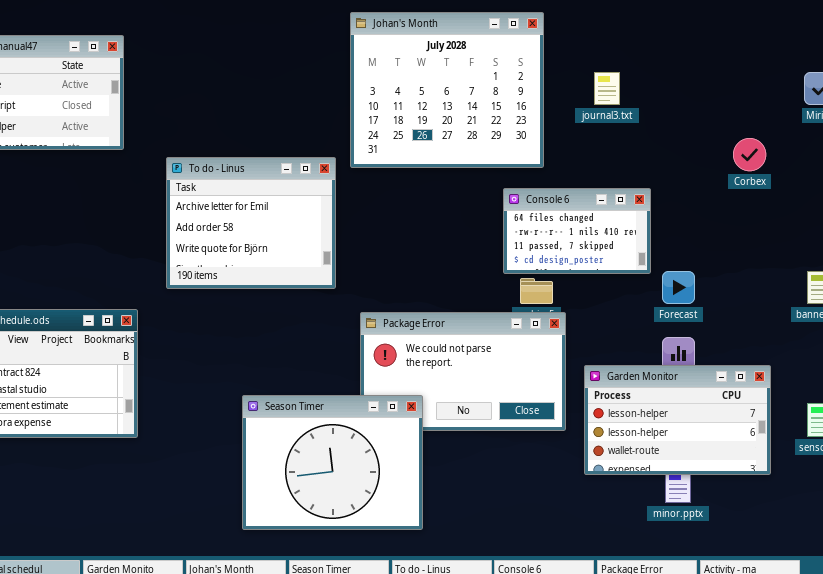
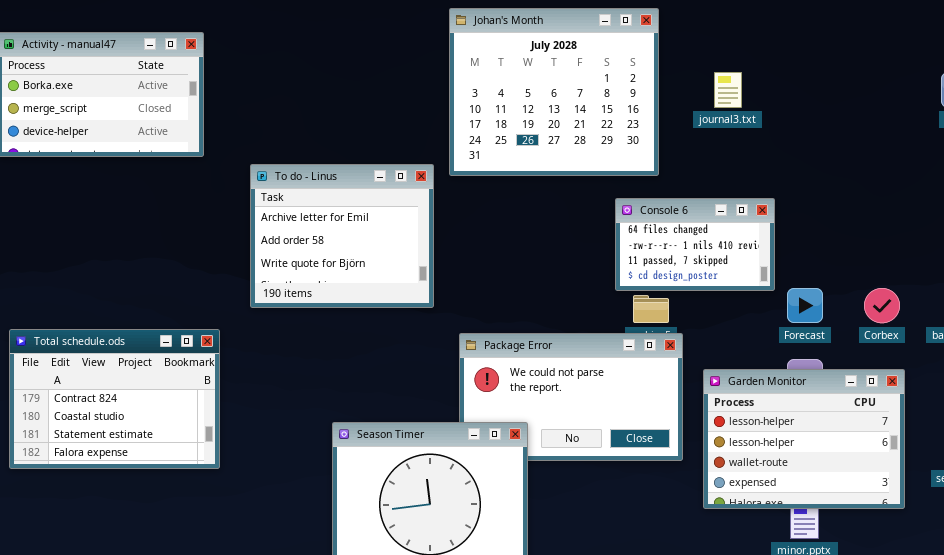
Corbex: [733,138,766,171] -> [864,288,900,323], moved
Garden Monitor: [584,365,771,475] -> [703,369,905,509], resized

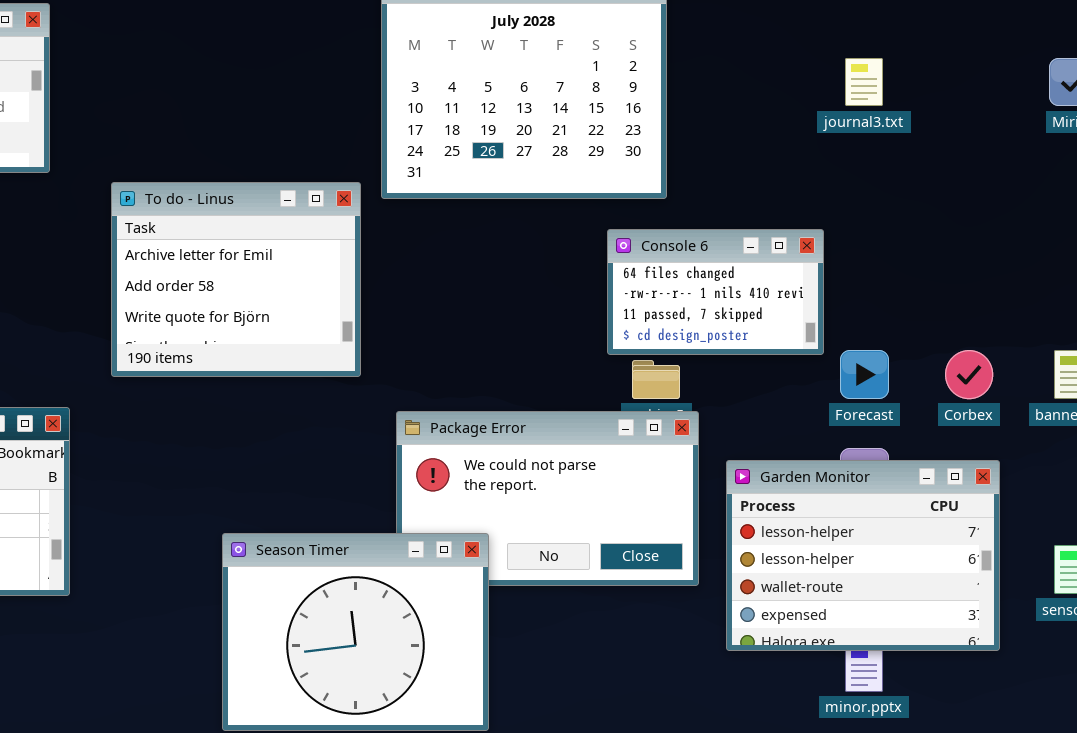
journal3.txt: [714,72,742,108] -> [845,58,883,106], moved

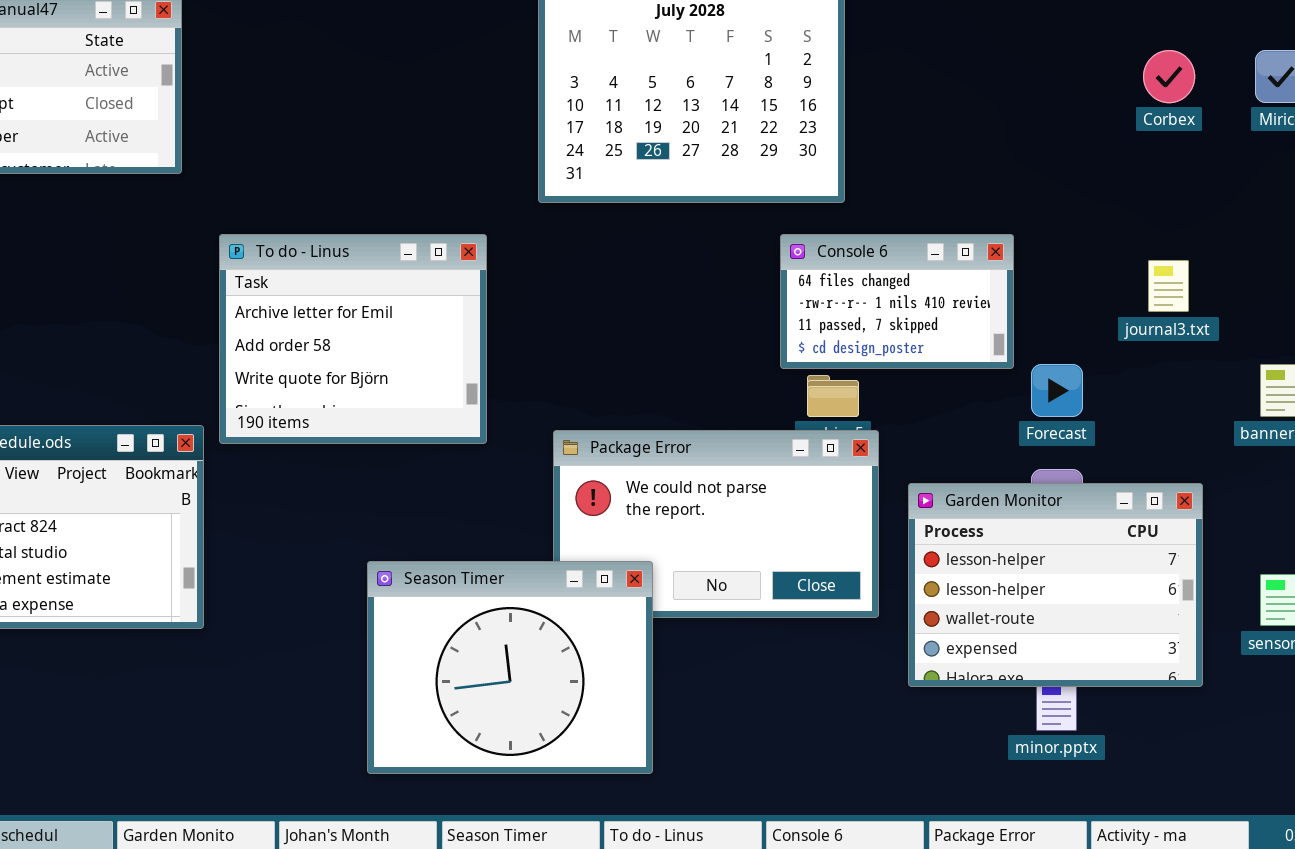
journal3.txt: [845,58,883,106] -> [1148,260,1189,312], moved
To do - Linus: [111,182,361,377] -> [219,234,487,444], moved
Corbex: [945,350,993,399] -> [1143,50,1195,103], moved

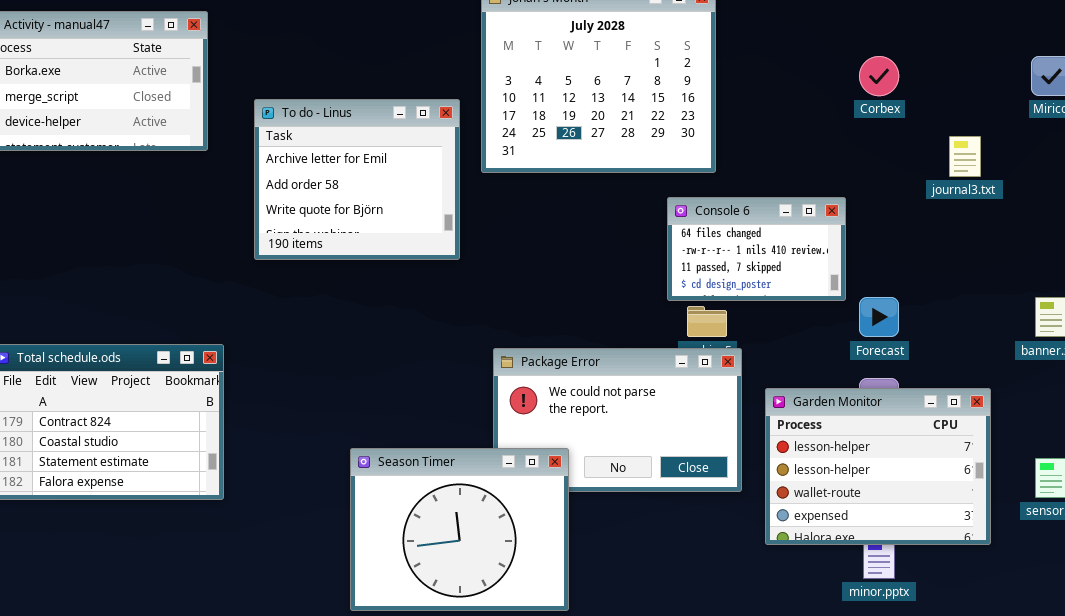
Corbex: [1143,50,1195,103] -> [859,56,899,96], moved
To do - Linus: [219,234,487,444] -> [254,99,460,260], moved
journal3.txt: [1148,260,1189,312] -> [949,136,981,177], moved

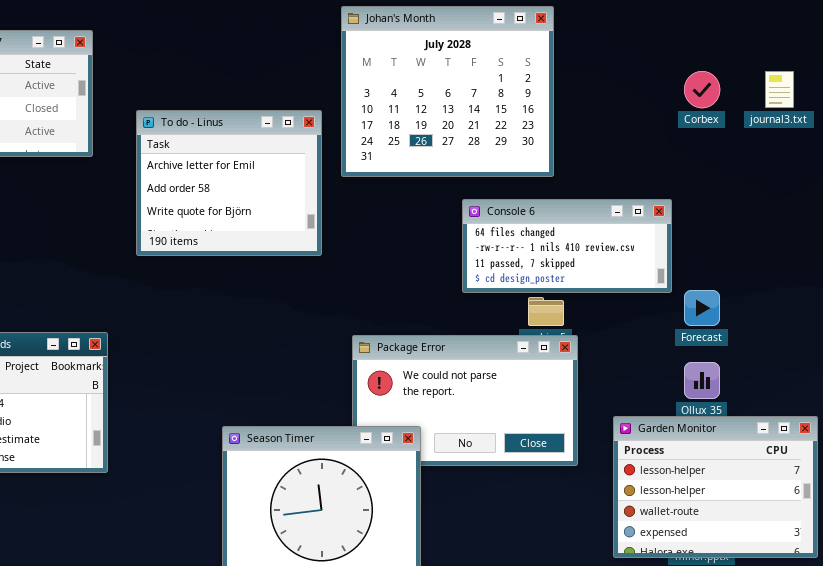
journal3.txt: [949,136,981,177] -> [765,71,794,108], moved
Console 6: [667,197,846,301] -> [462,199,672,293], resized
Garden Monitor: [765,388,991,545] -> [613,416,818,558], moved

